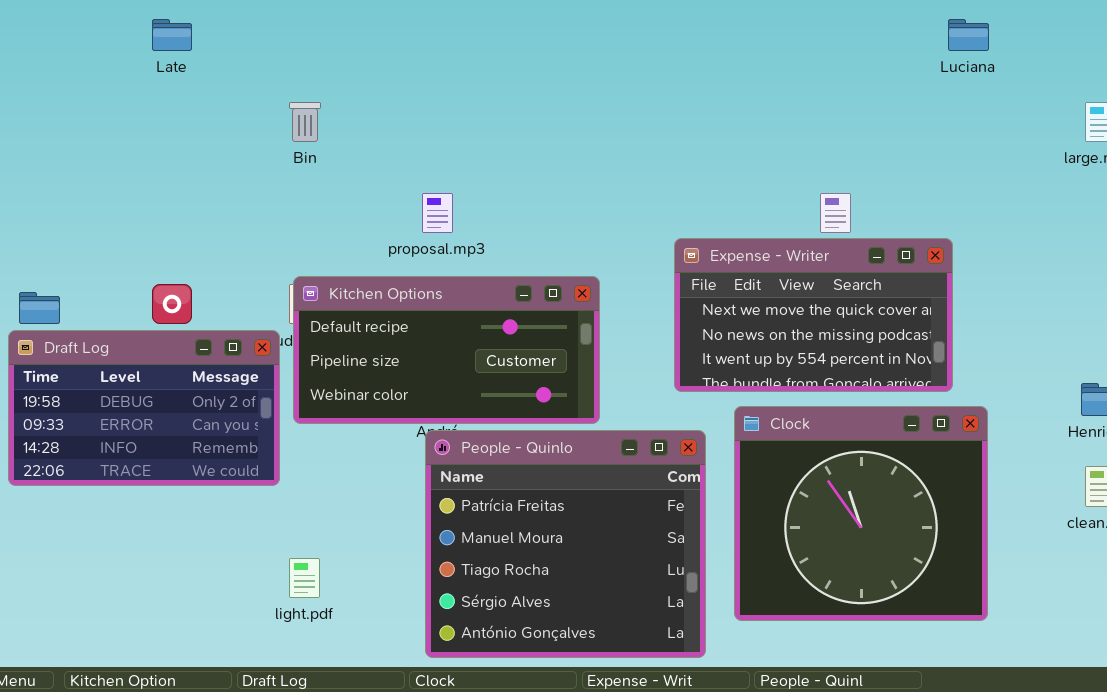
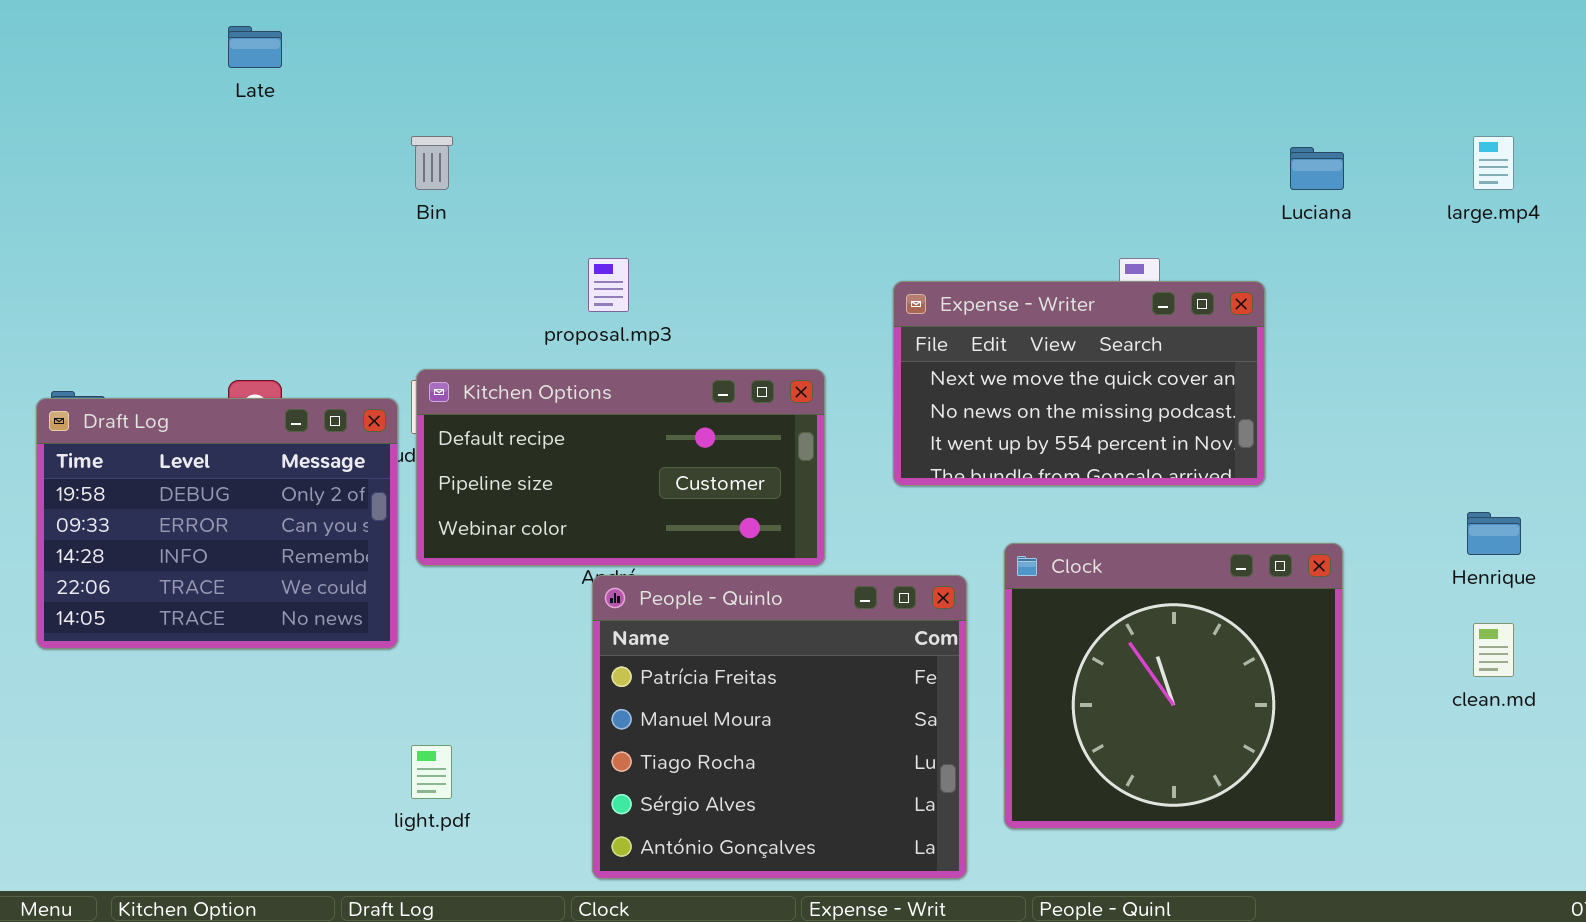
Luciana: [948,19,989,51] -> [1290,147,1344,190], moved
Expense - Writer: [674,238,953,392] -> [893,281,1265,486], moved
Draft Log: [8,330,280,486] -> [36,398,398,649], resized

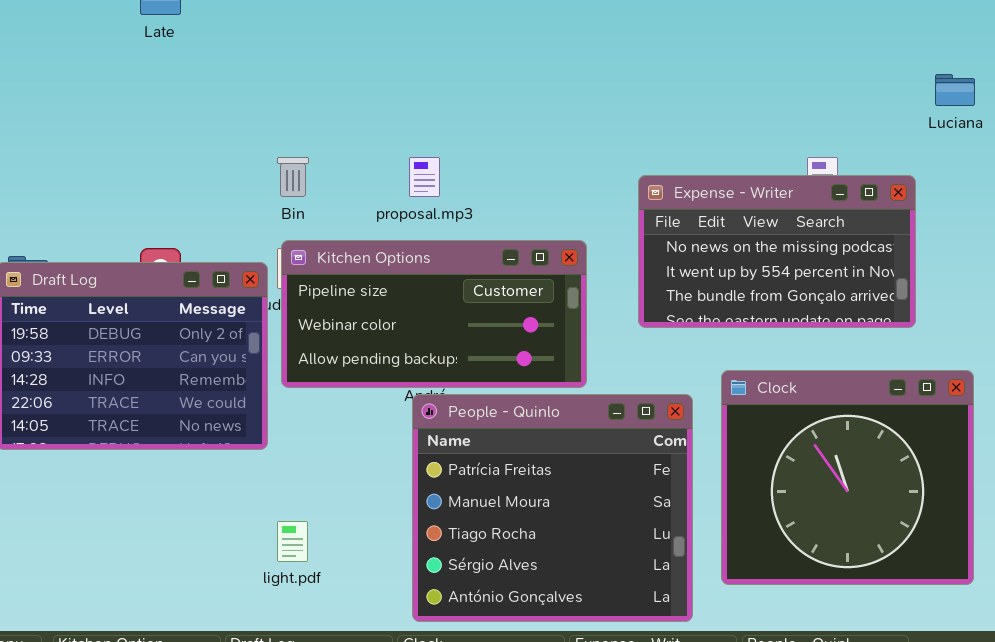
Bin: [411,136,453,190] -> [277,157,309,197], moved
Expense - Writer: [893,281,1265,486] -> [638,175,916,328], scrolled down 1 row
Kitchen Options: [416,369,825,566] -> [281,240,587,388], scrolled down 1 row

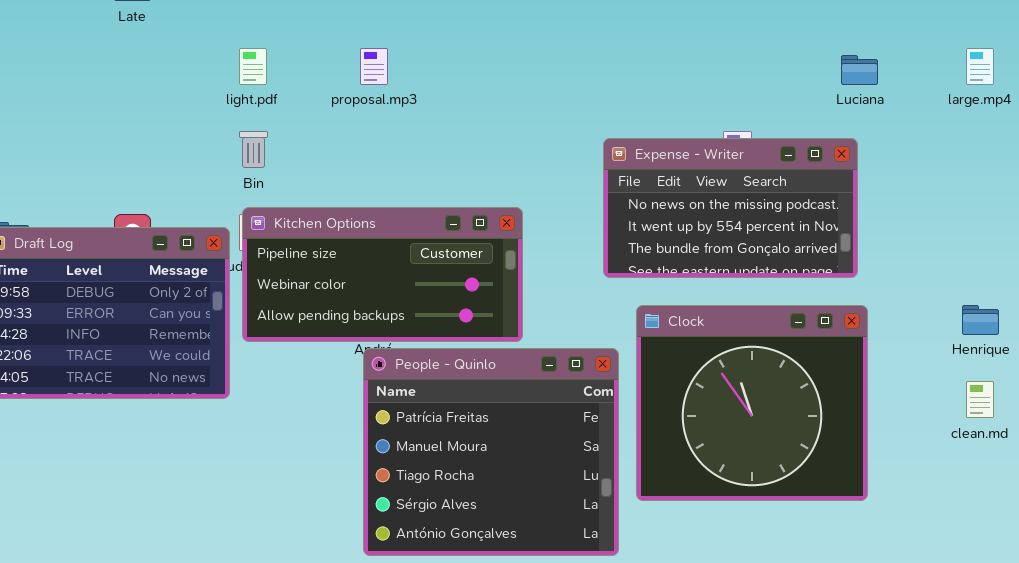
proposal.mp3: [409,157,440,197] -> [360,48,388,85], moved
Expense - Writer: [638,175,916,328] -> [603,138,858,278], moved
Clock: [721,370,974,585] -> [636,305,868,501], moved
light.pdf: [277,521,308,562] -> [239,48,267,85], moved

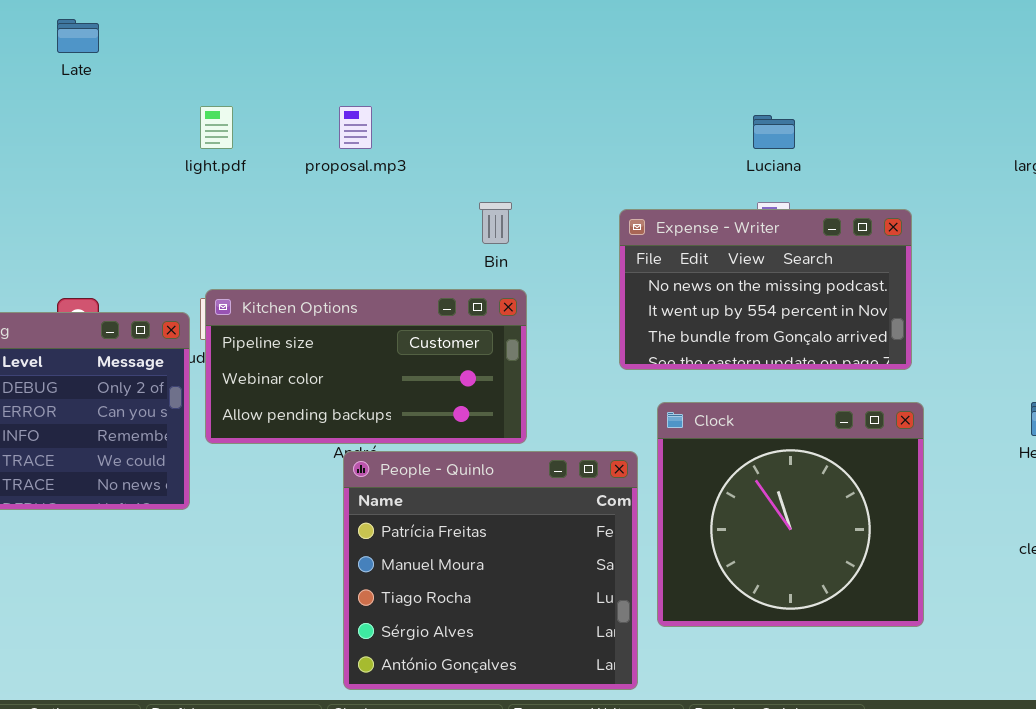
Luciana: [841,55,878,85] -> [753,115,795,149], moved
Bin: [239,131,268,168] -> [479,202,512,244], moved

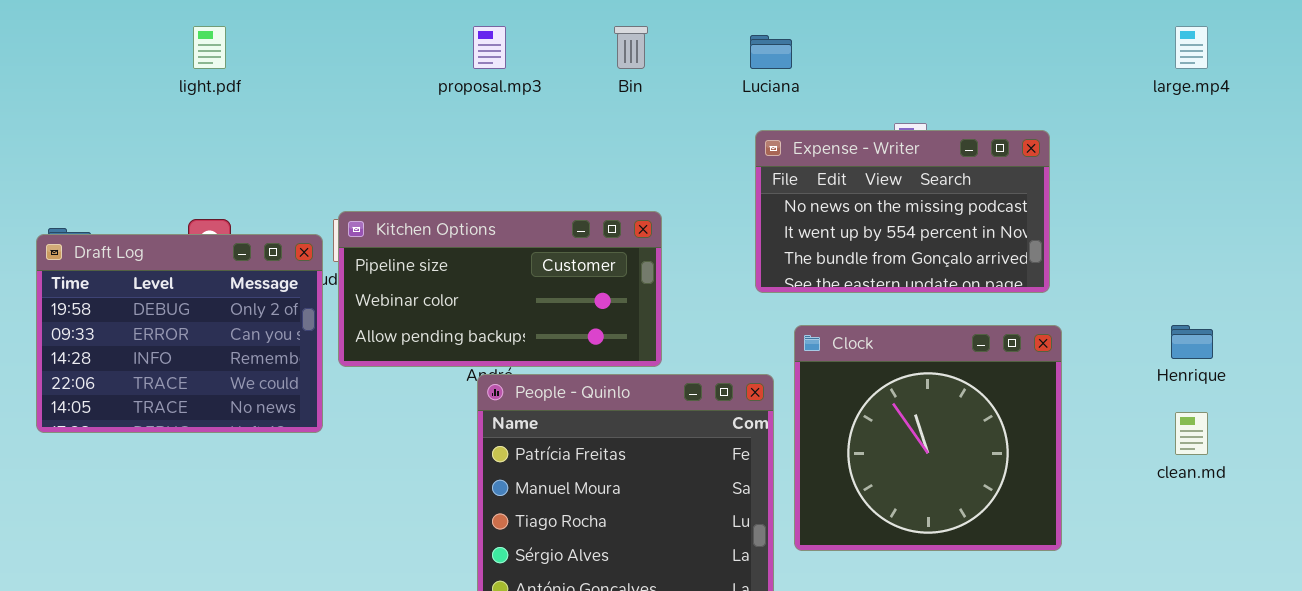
light.pdf: [200,106,233,149] -> [193,26,226,69], moved
Luciana: [753,115,795,149] -> [750,35,792,69], moved
Bin: [479,202,512,244] -> [614,26,648,69], moved

